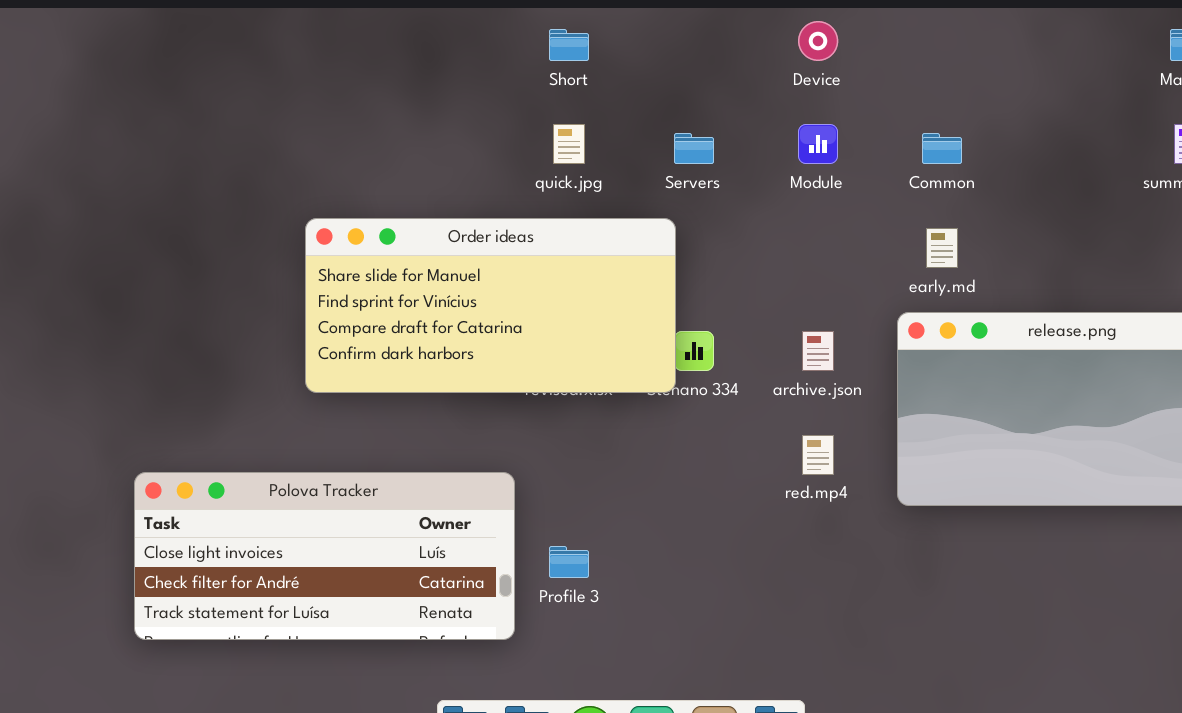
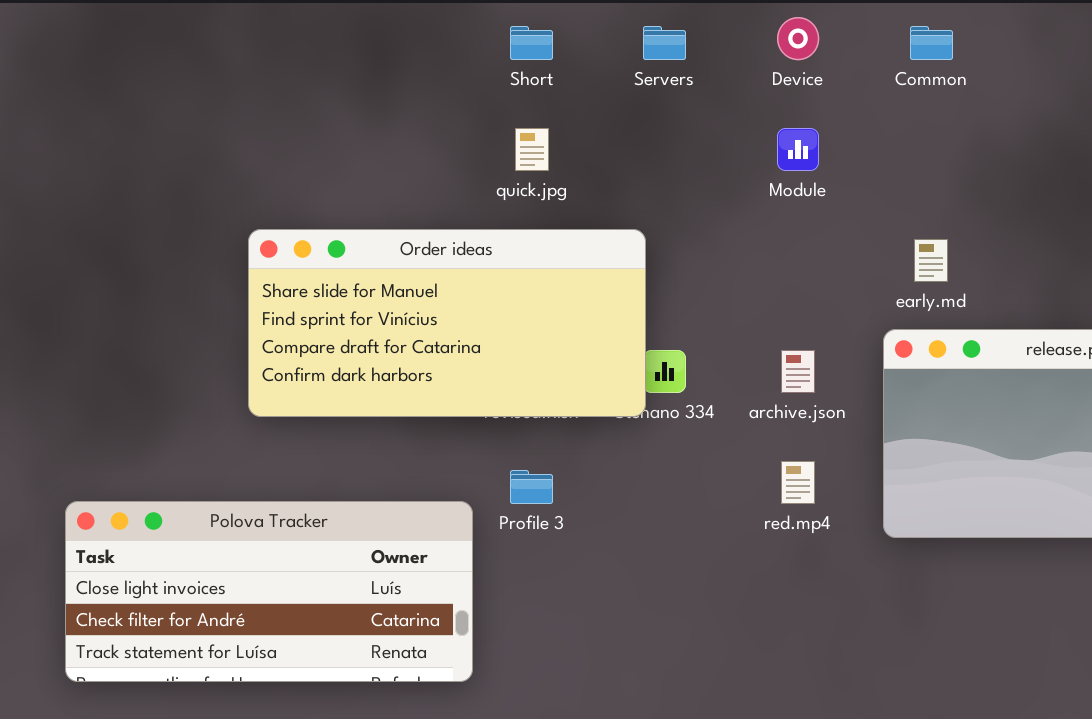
Servers: [674,133,714,164] -> [643,26,686,60], moved
Common: [922,133,962,164] -> [910,26,953,60], moved
Profile 3: [549,546,589,578] -> [510,470,553,504], moved

